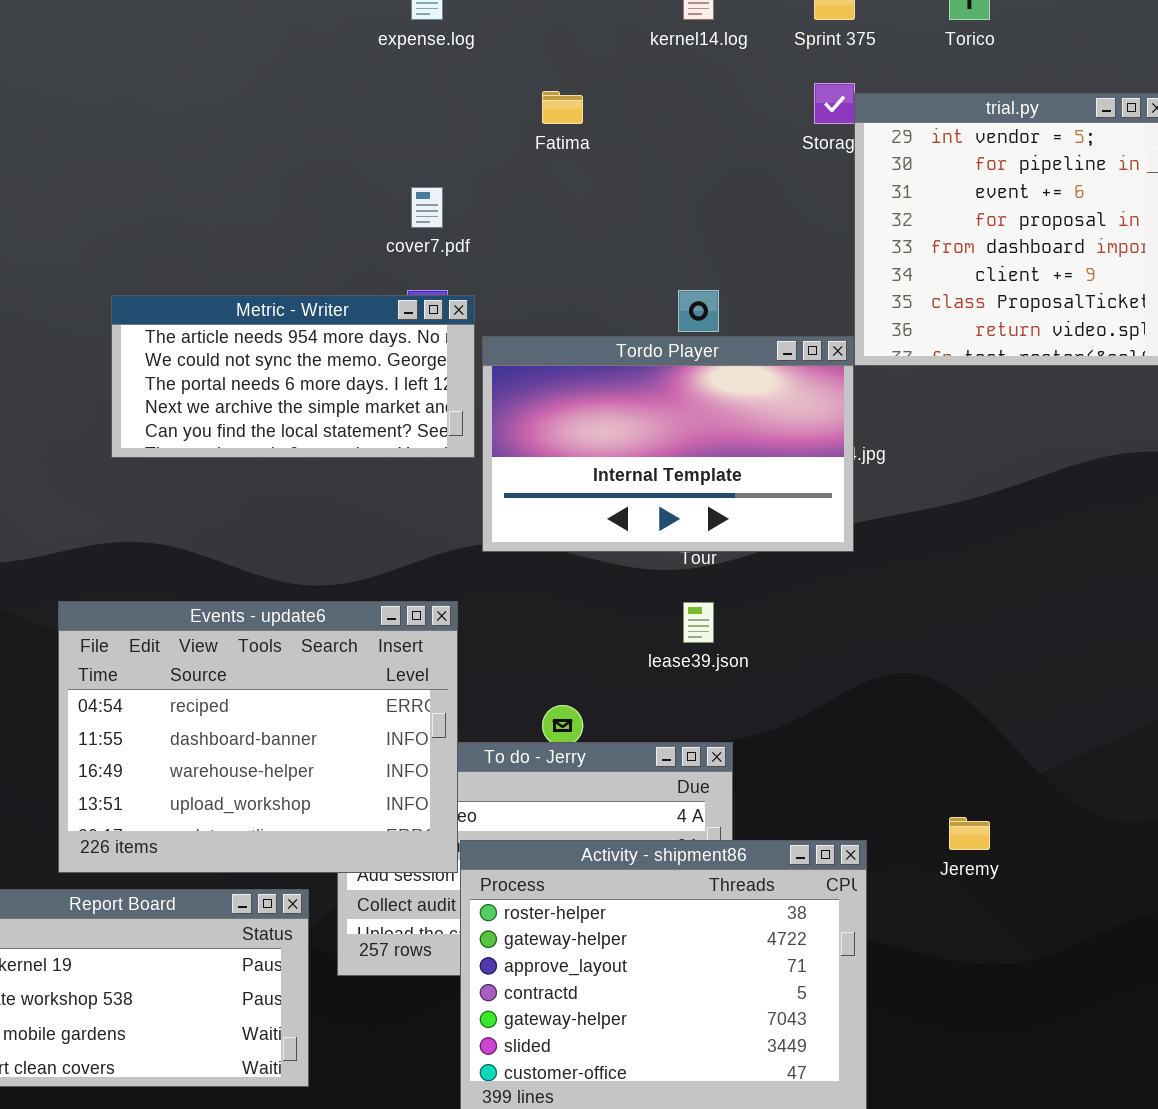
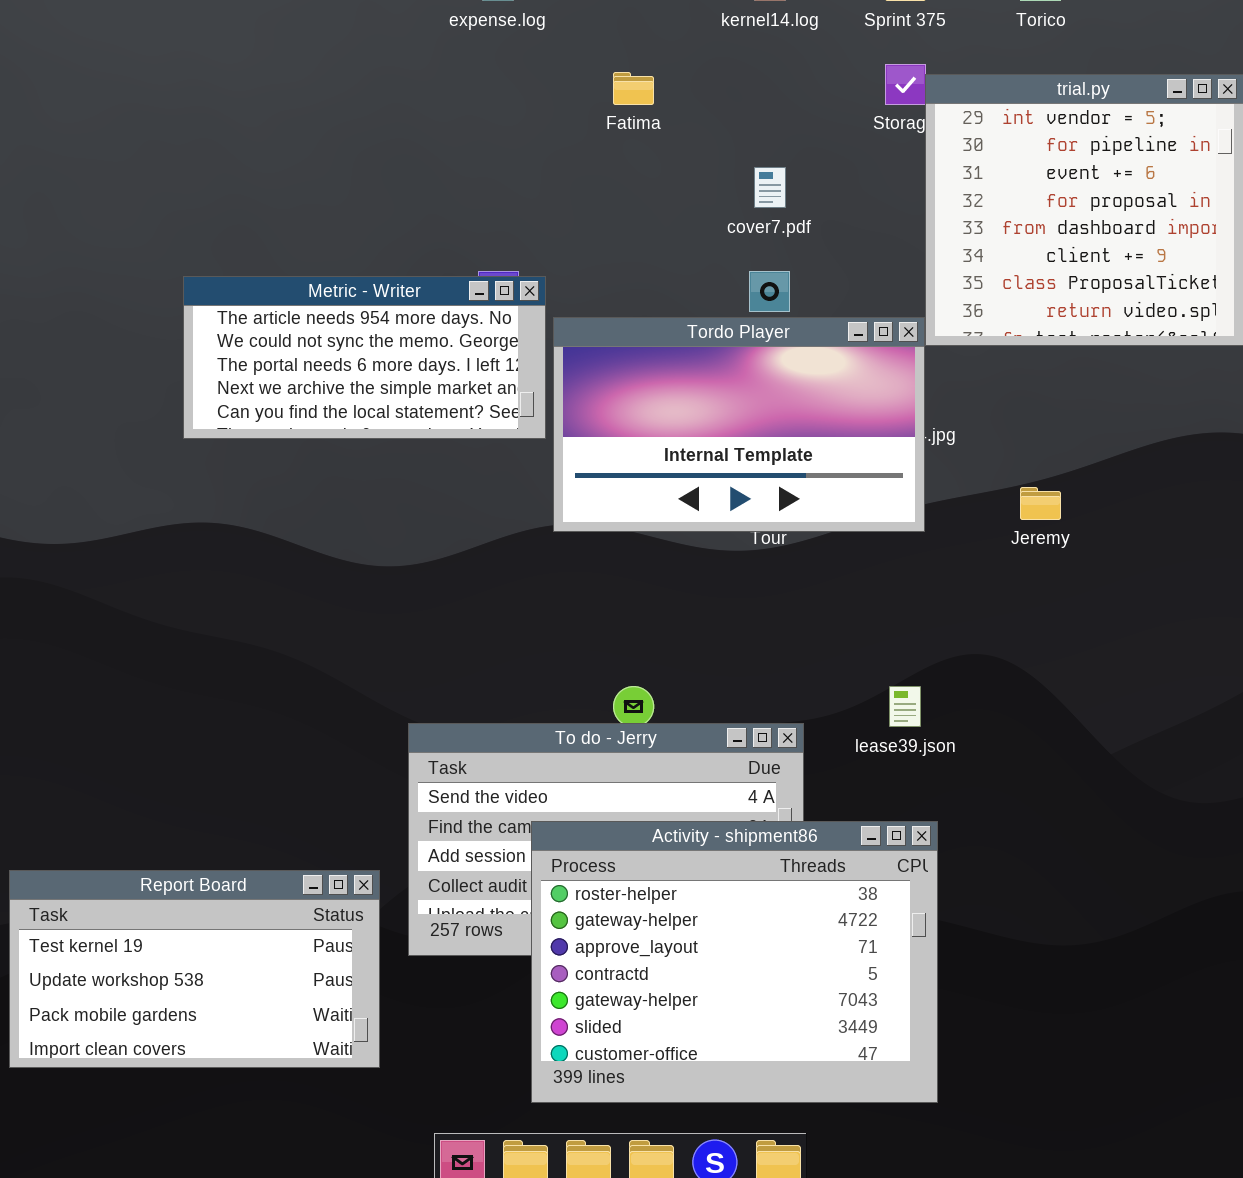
cover7.pdf: [411,187,443,228] -> [754,167,786,208], moved
Events - update6: [58,601,458,873] -> none, closed
lease39.json: [683,602,714,643] -> [889,686,921,727], moved
Jeremy: [949,817,990,850] -> [1020,487,1061,520], moved

